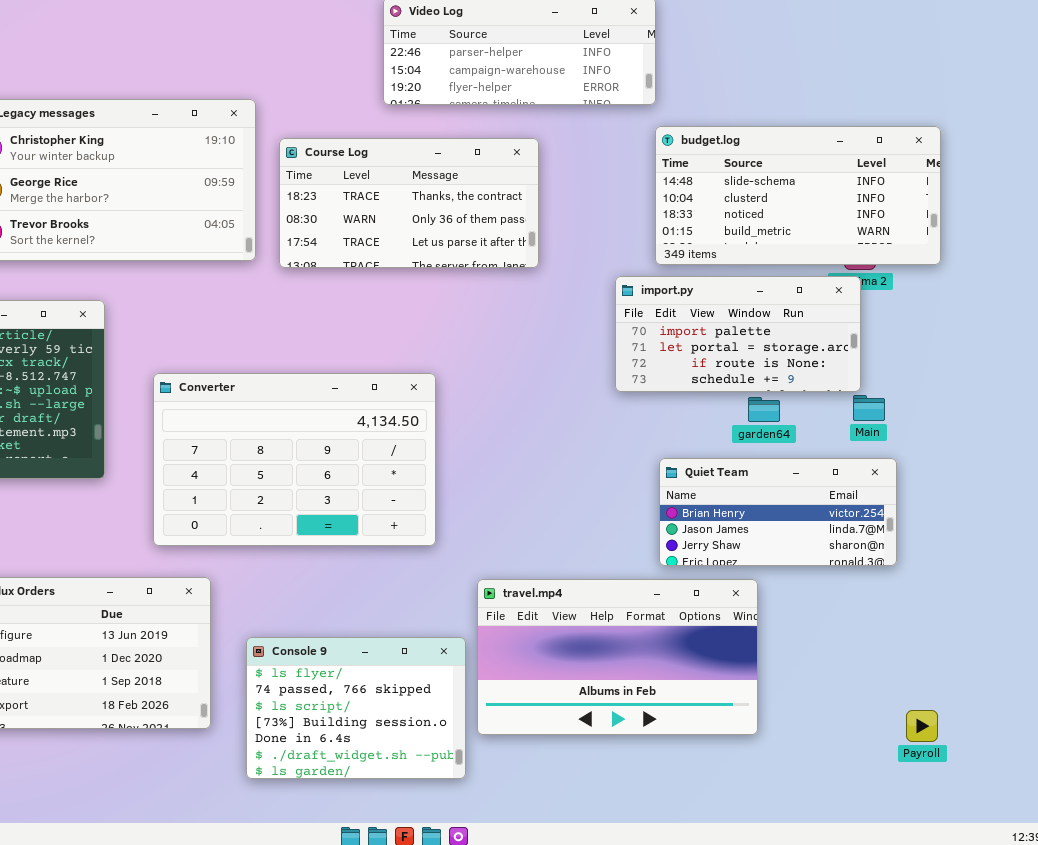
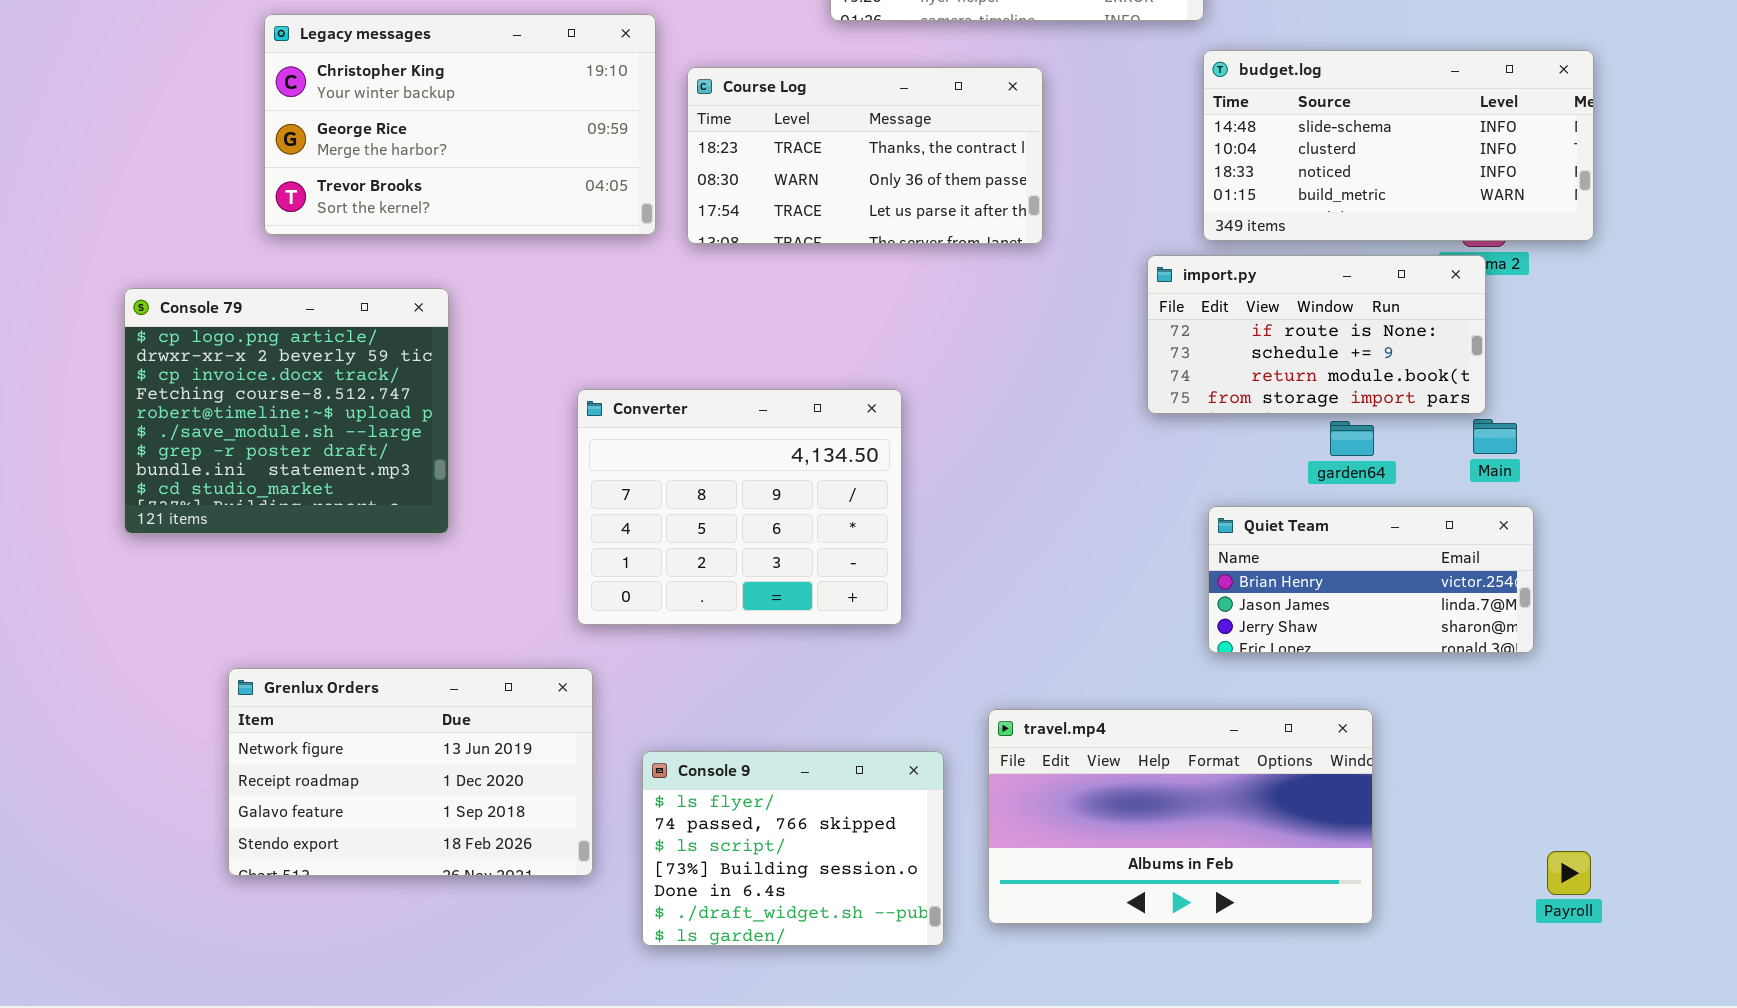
import.py: [615,276,861,392] -> [1147,255,1486,414], scrolled down 2 rows
Converter: [153,373,436,546] -> [577,389,902,625], resized
travel.mp4: [477,579,758,735] -> [988,709,1373,924], moved

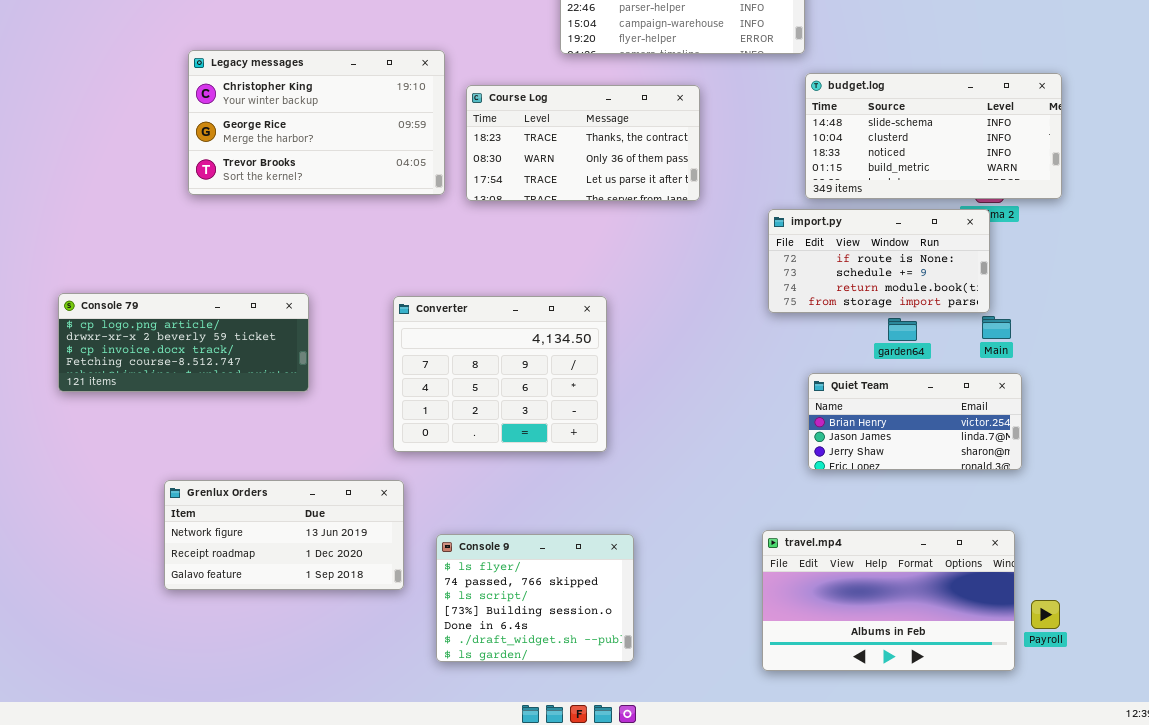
Console 79: [124,288,449,534] -> [58,293,309,392], resized
Grenlux Orders: [228,668,593,876] -> [164,480,404,590], resized
travel.mp4: [988,709,1373,924] -> [762,530,1015,671], moved

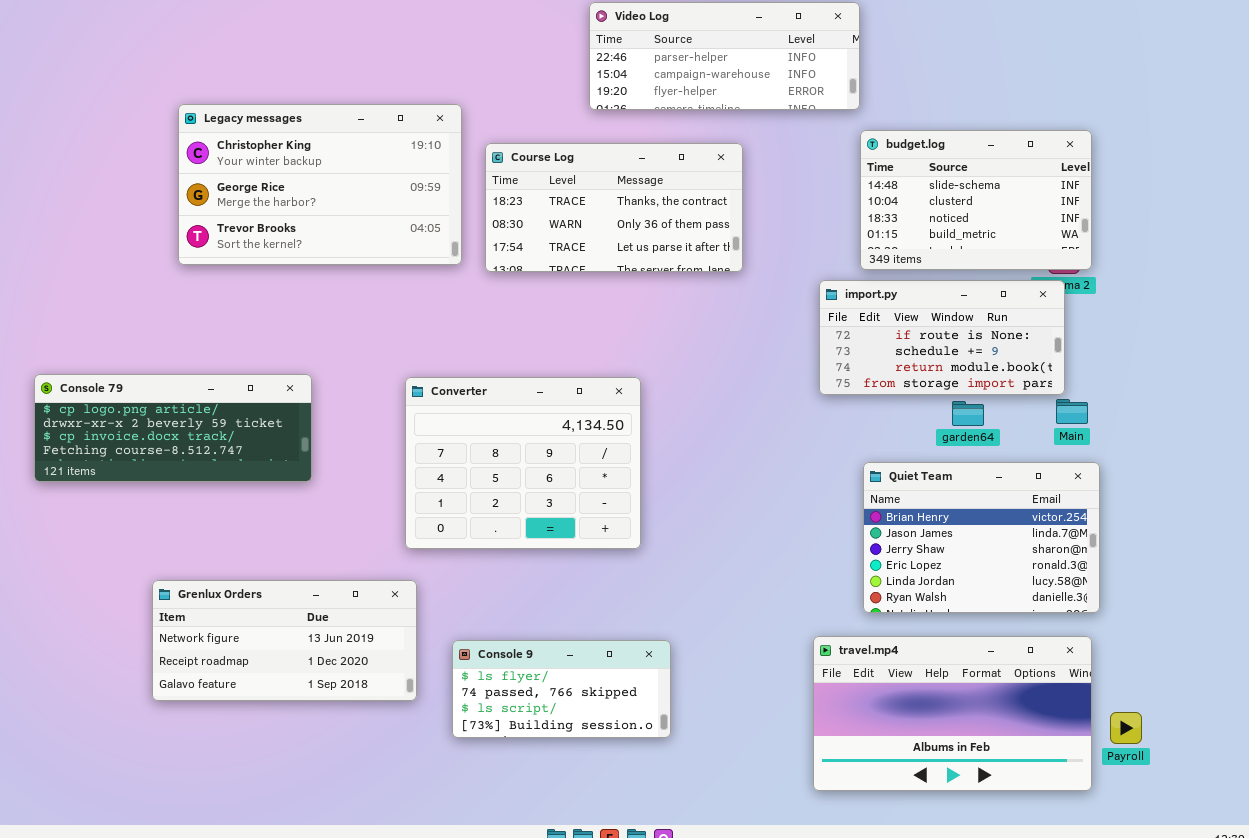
budget.log: [805,73,1062,199] -> [860,130,1092,270], resized
Quiet Team: [808,373,1022,470] -> [863,462,1100,613], resized
Console 9: [436,534,634,662] -> [452,640,671,738], resized

